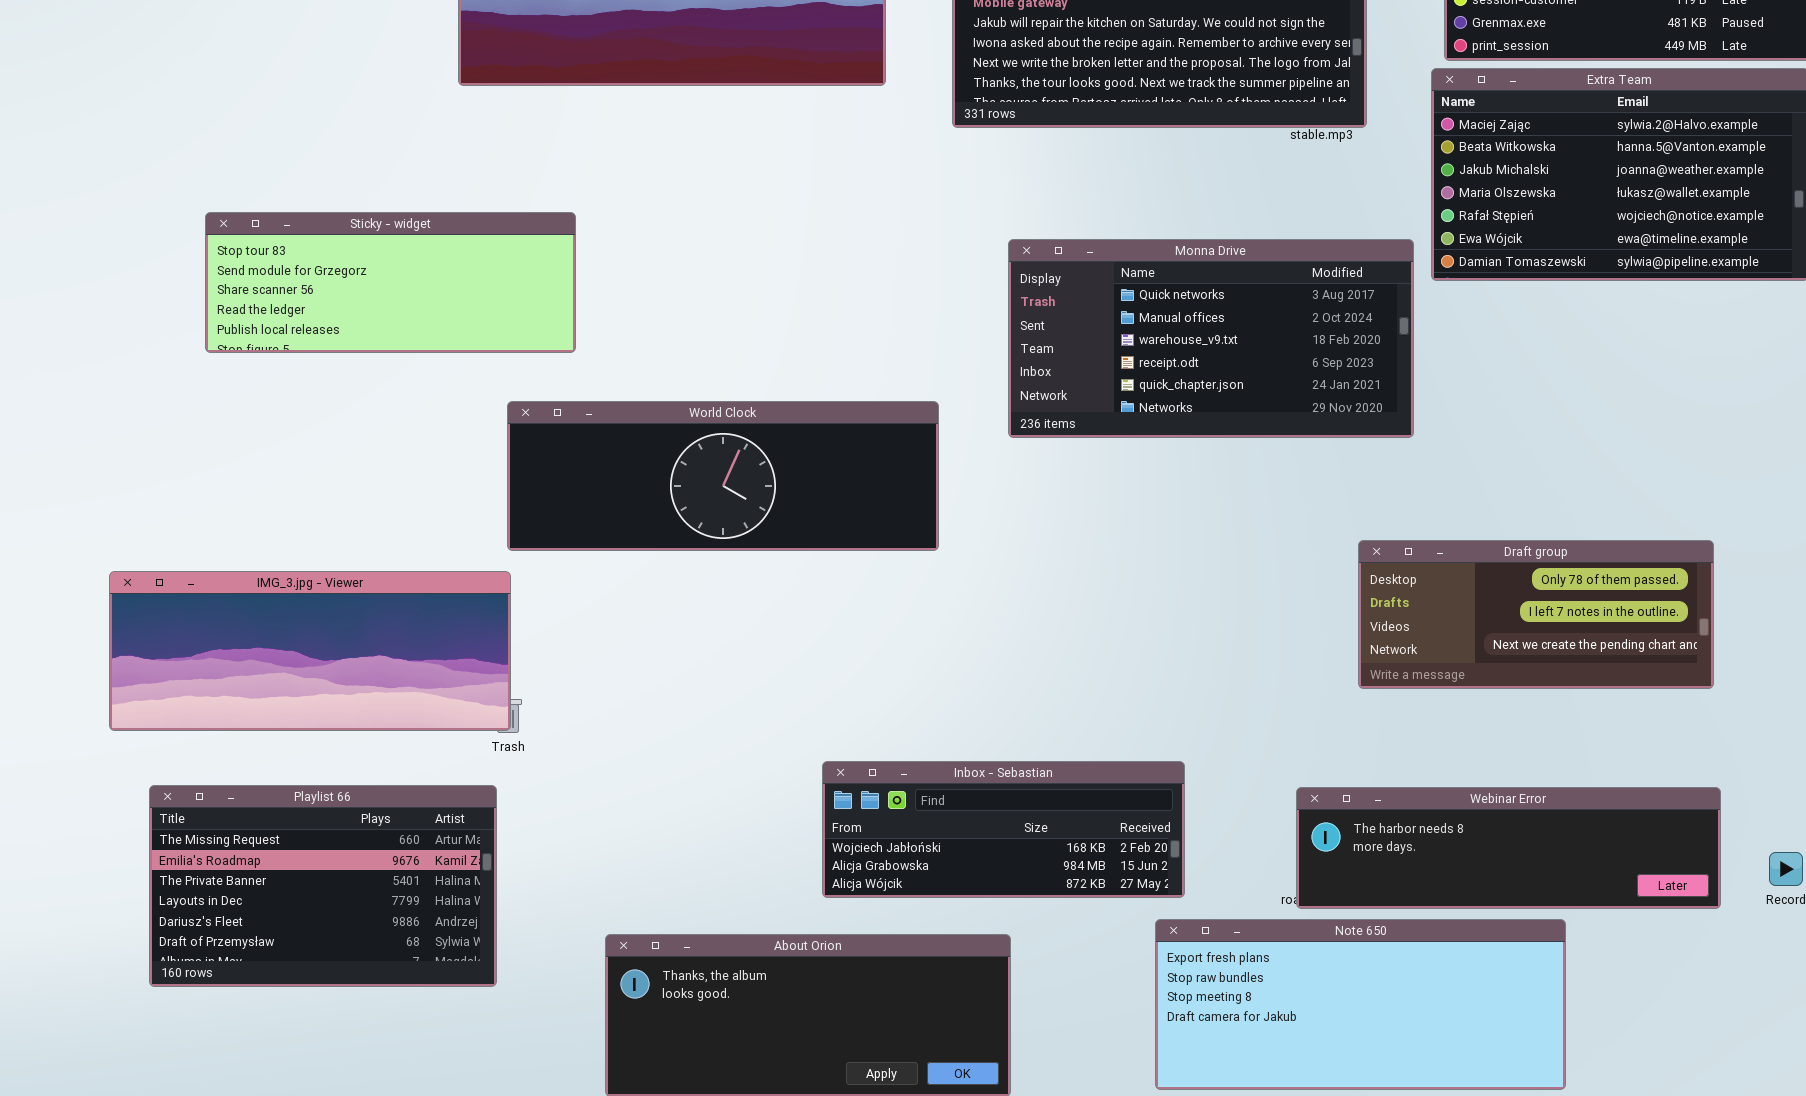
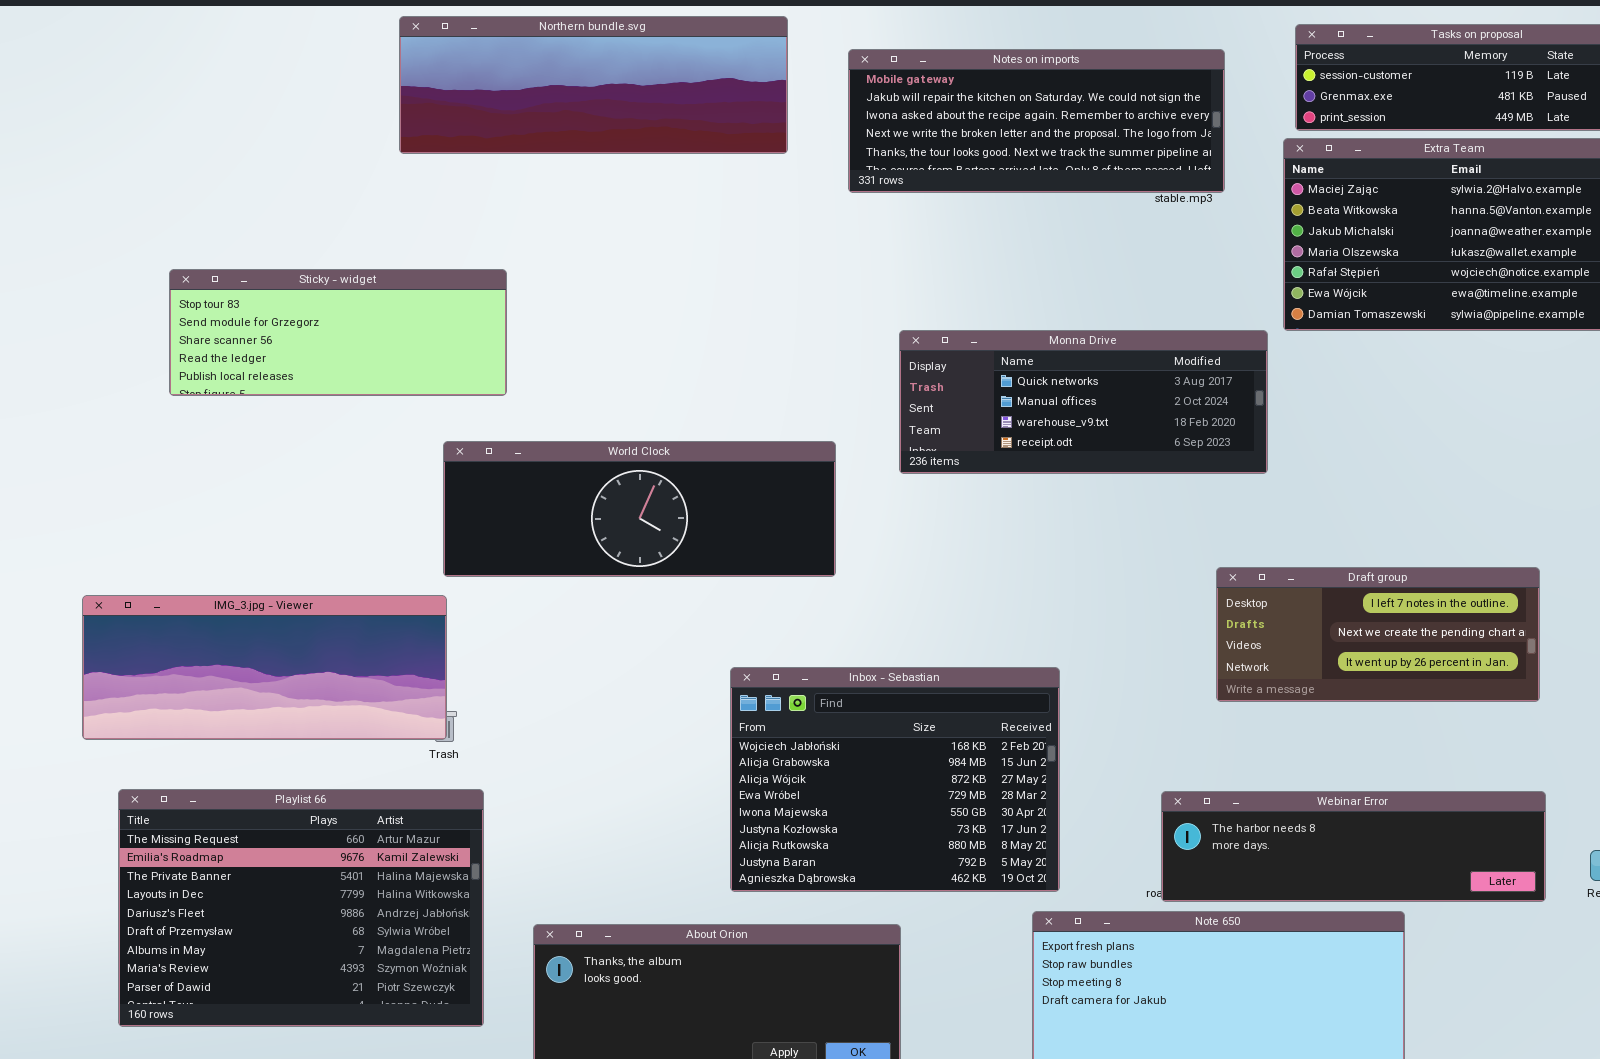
Monna Drive: [1008,239,1414,438] -> [899,330,1268,474], resized
Draft group: [1358,540,1714,689] -> [1216,567,1540,702], scrolled down 1 row
Inbox - Sebastian: [822,761,1185,898] -> [730,667,1060,892], resized
Playlist 66: [149,785,497,987] -> [118,789,484,1027], resized

